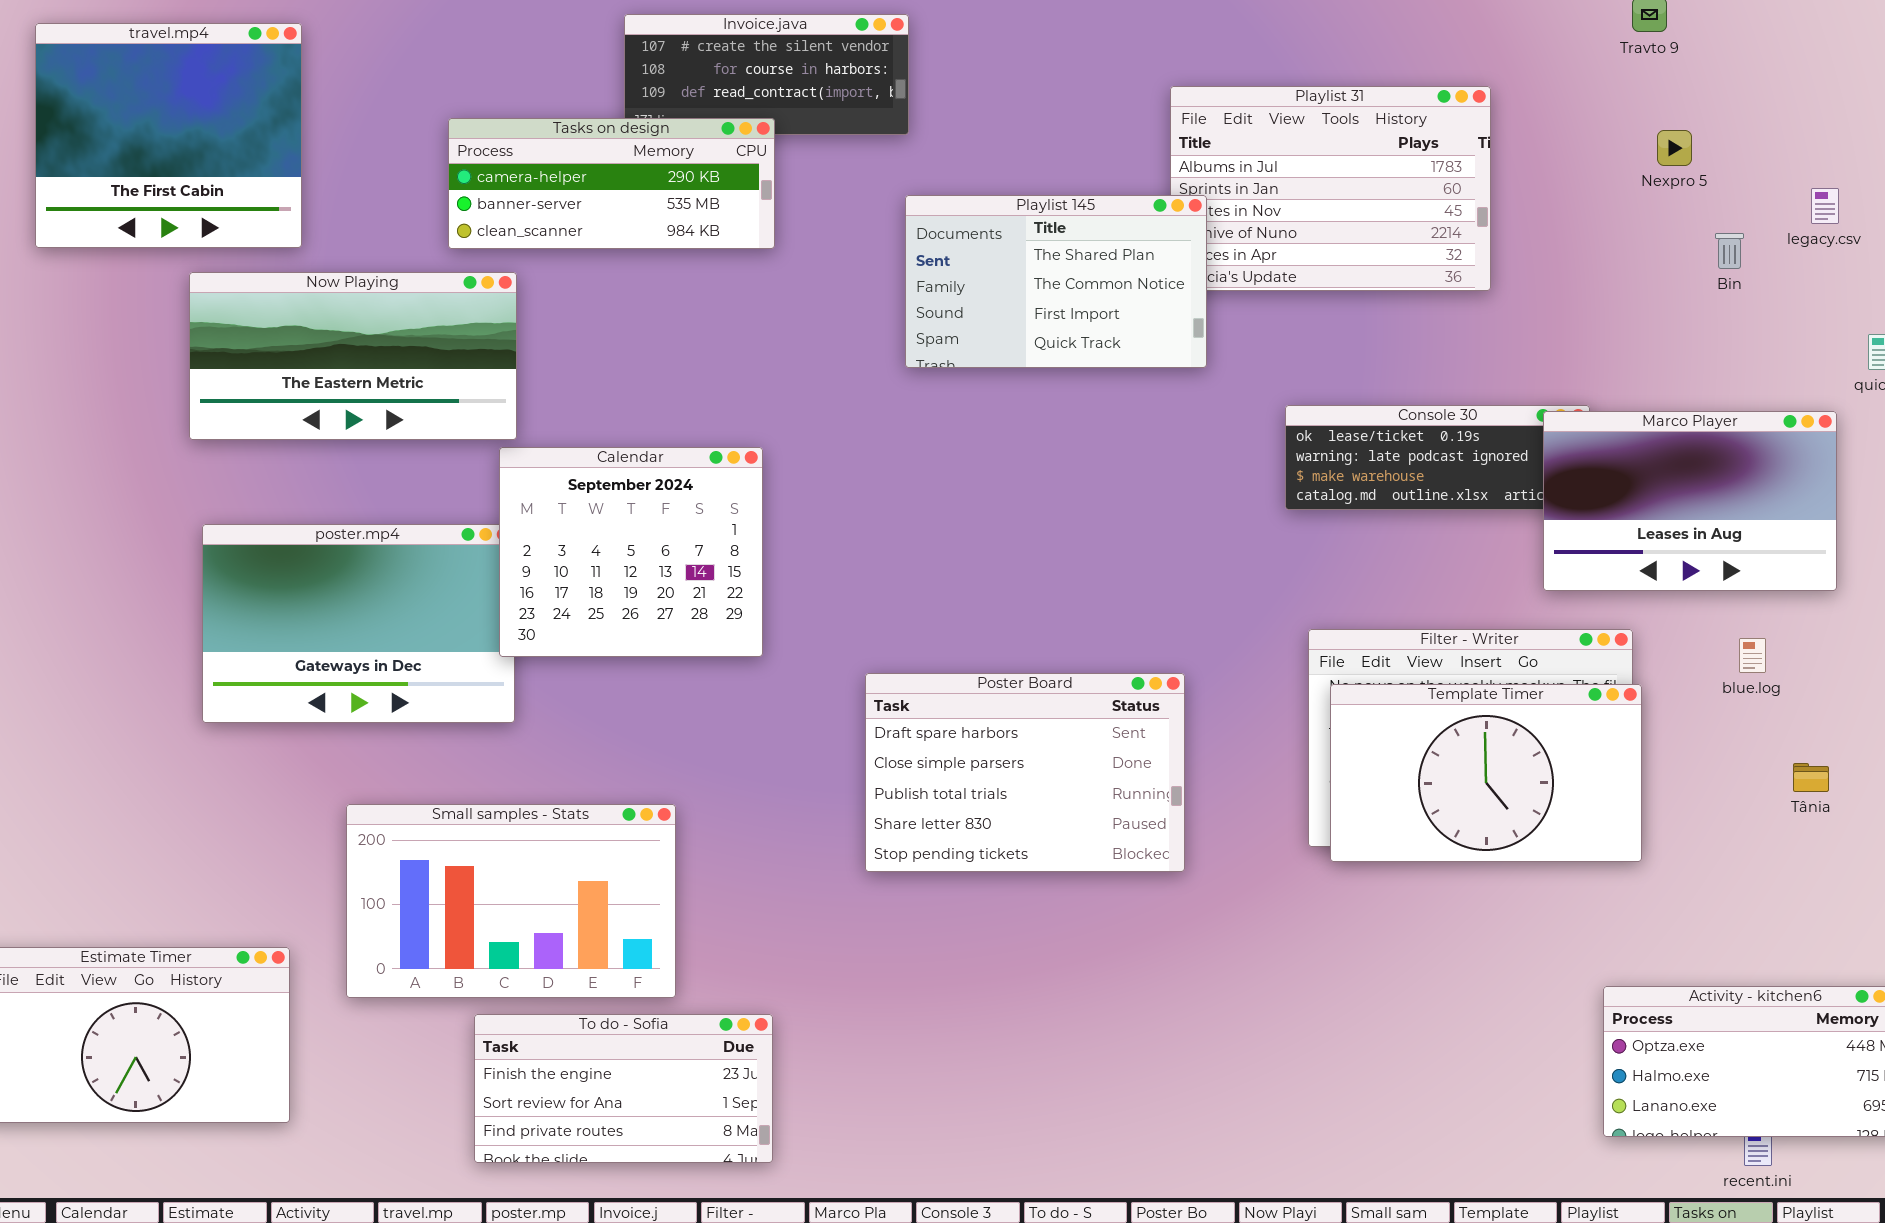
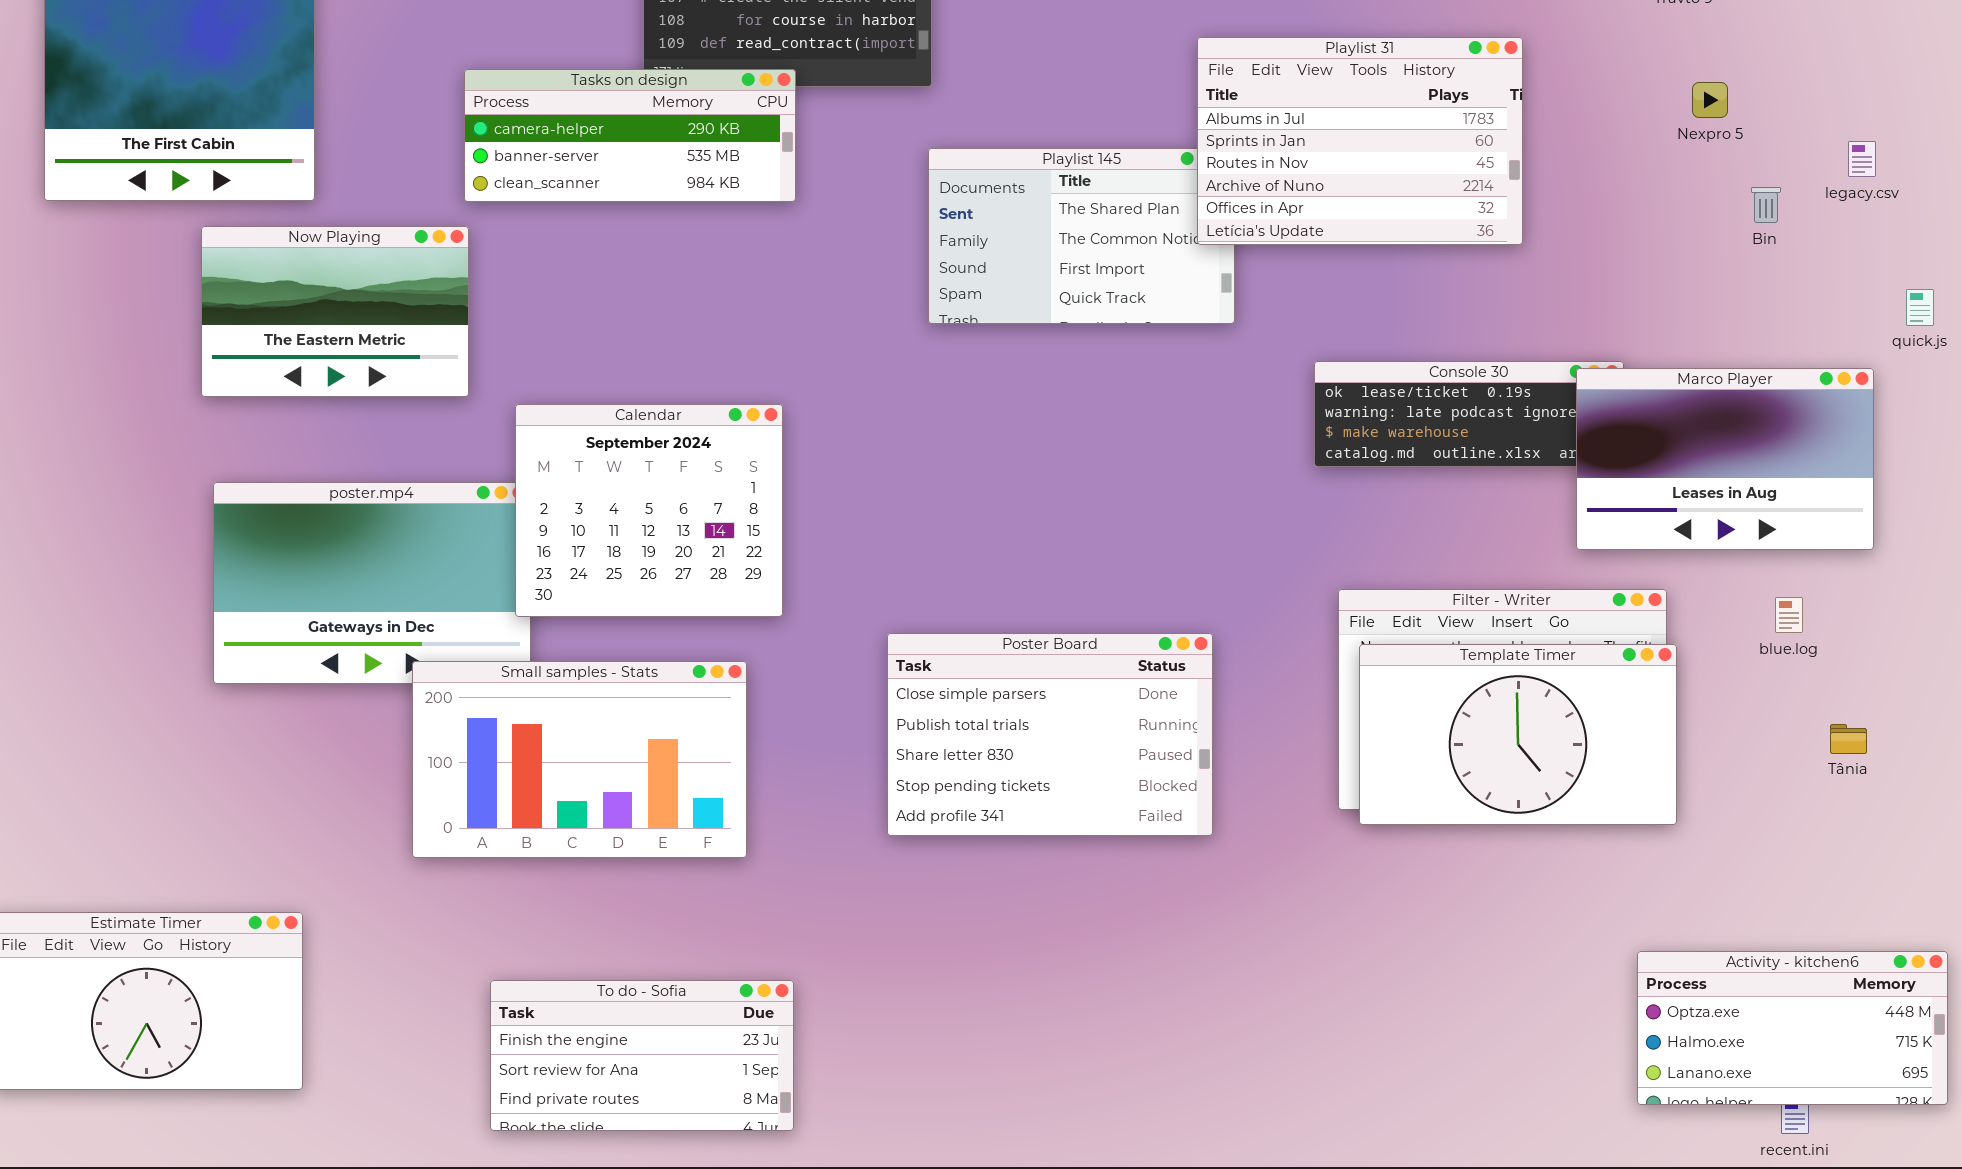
Playlist 31: [1170,86,1491,291] -> [1197,37,1523,245], raised
Now Playing: [189,272,517,440] -> [201,226,469,397], resized
Poster Board: [865,673,1185,872] -> [887,633,1213,836], scrolled down 1 row
Small samples - Stats: [346,804,676,998] -> [412,661,747,858], moved

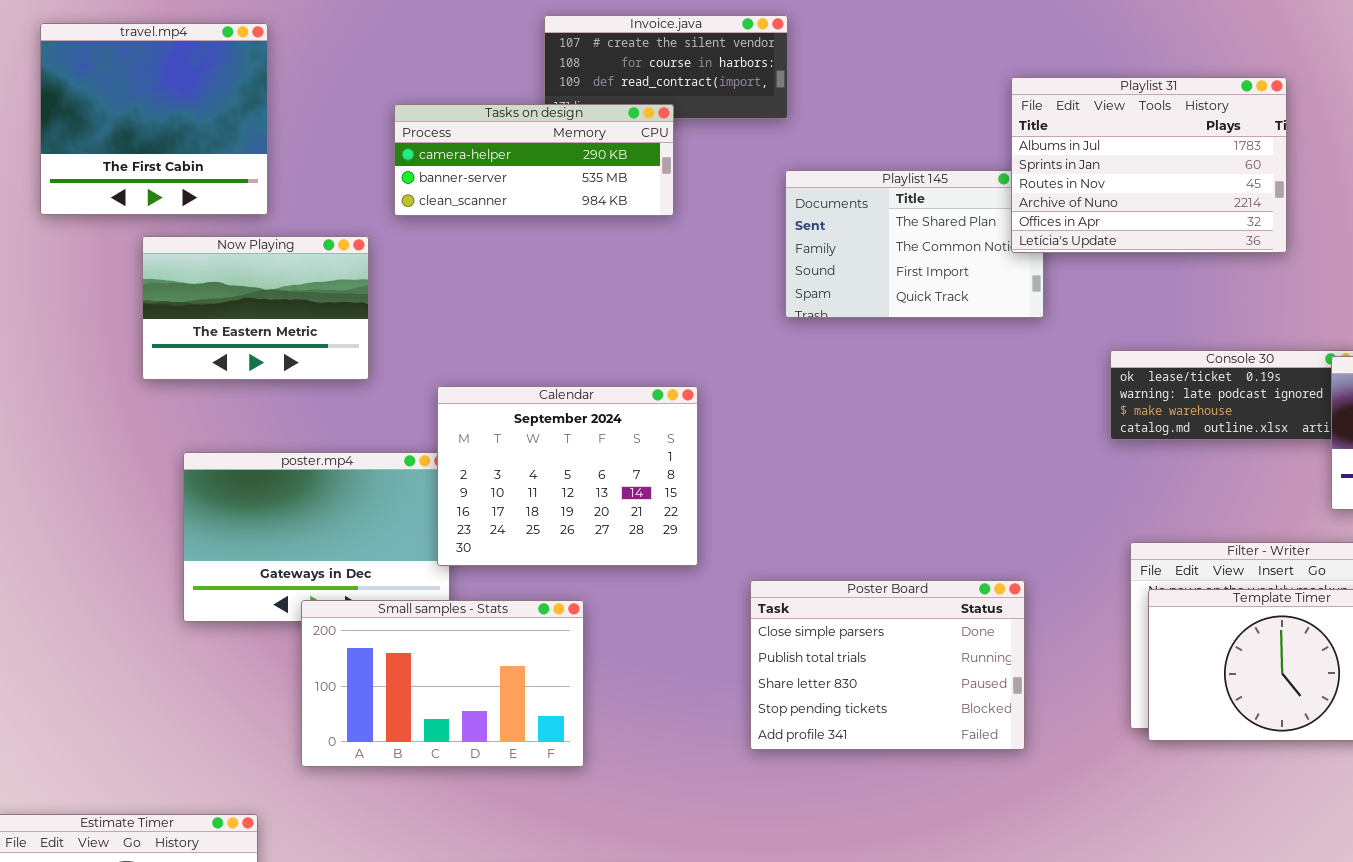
Now Playing: [201,226,469,397] -> [142,236,369,380], moved
Calendar: [515,404,783,617] -> [437,386,698,566], resized
Small samples - Stats: [412,661,747,858] -> [301,600,584,767], moved

